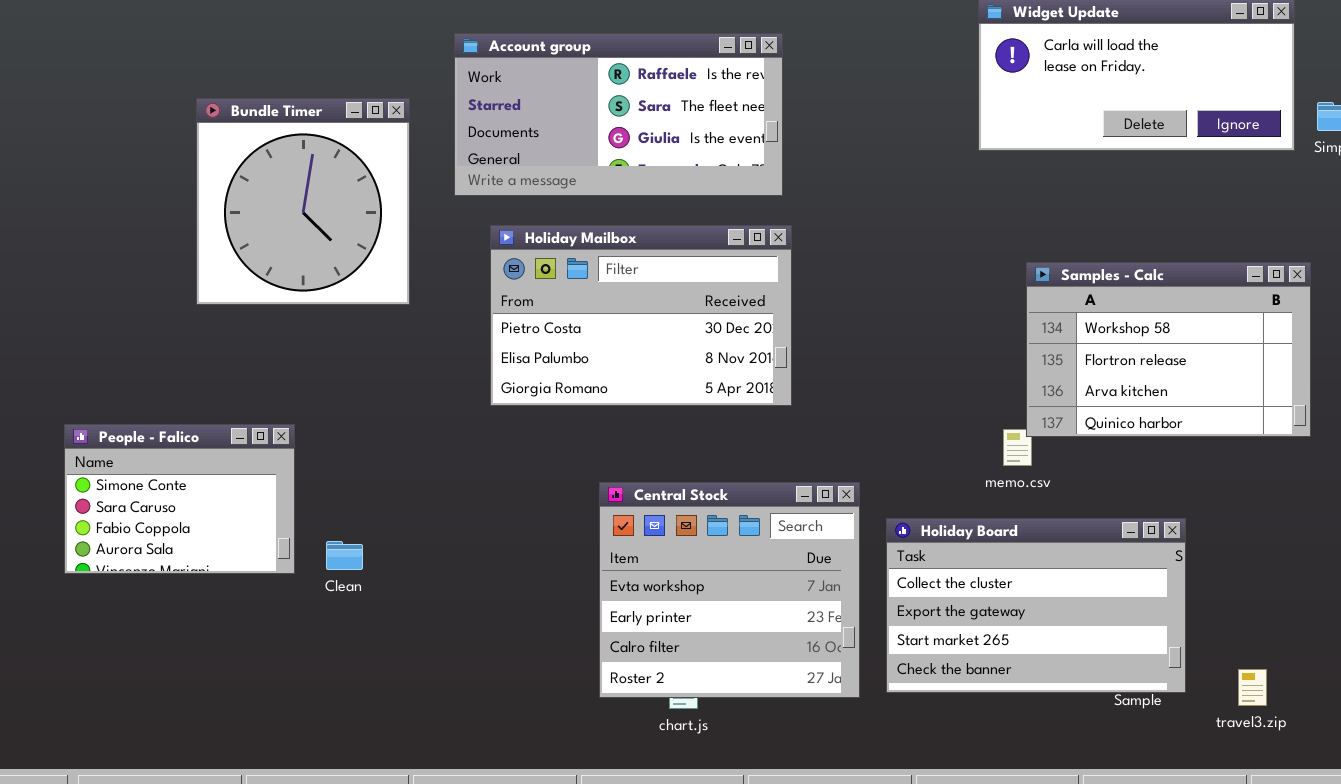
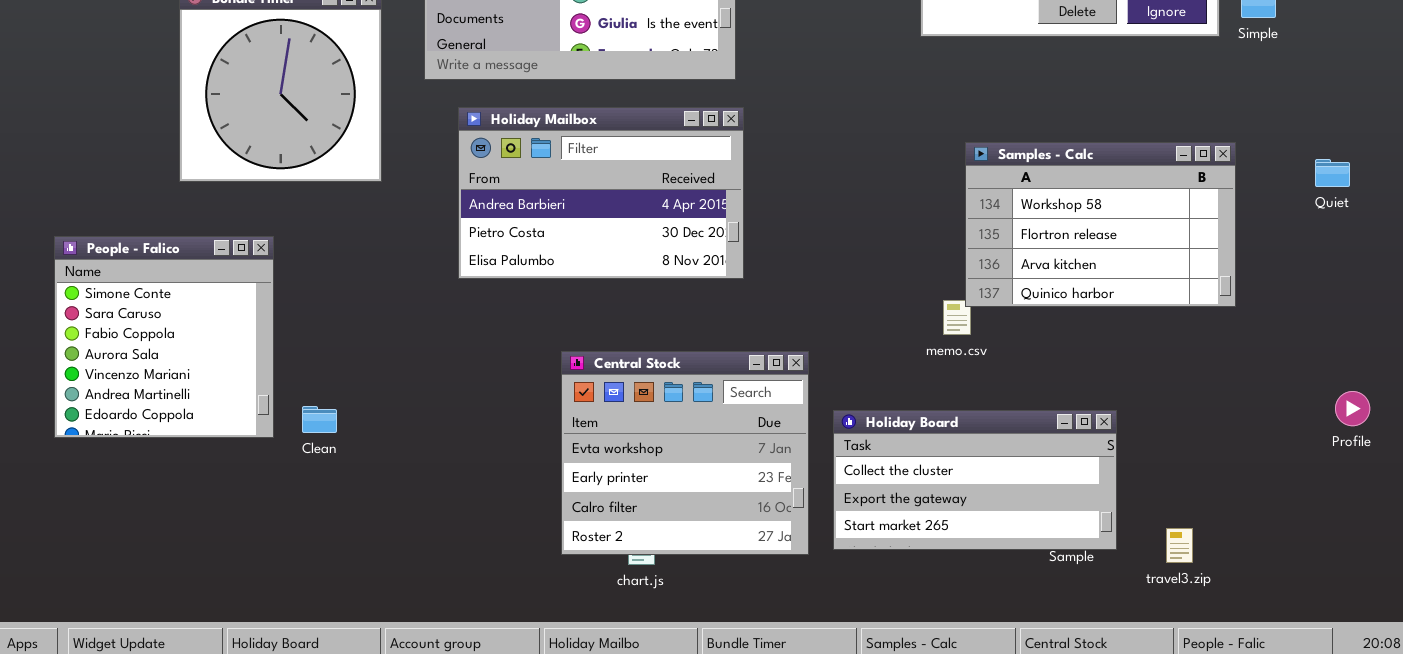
Holiday Mailbox: [490,225,792,406] -> [458,107,744,279], scrolled up 1 row
People - Falico: [64,424,295,574] -> [54,236,274,438], resized
Holiday Board: [886,518,1186,693] -> [833,410,1117,550], resized

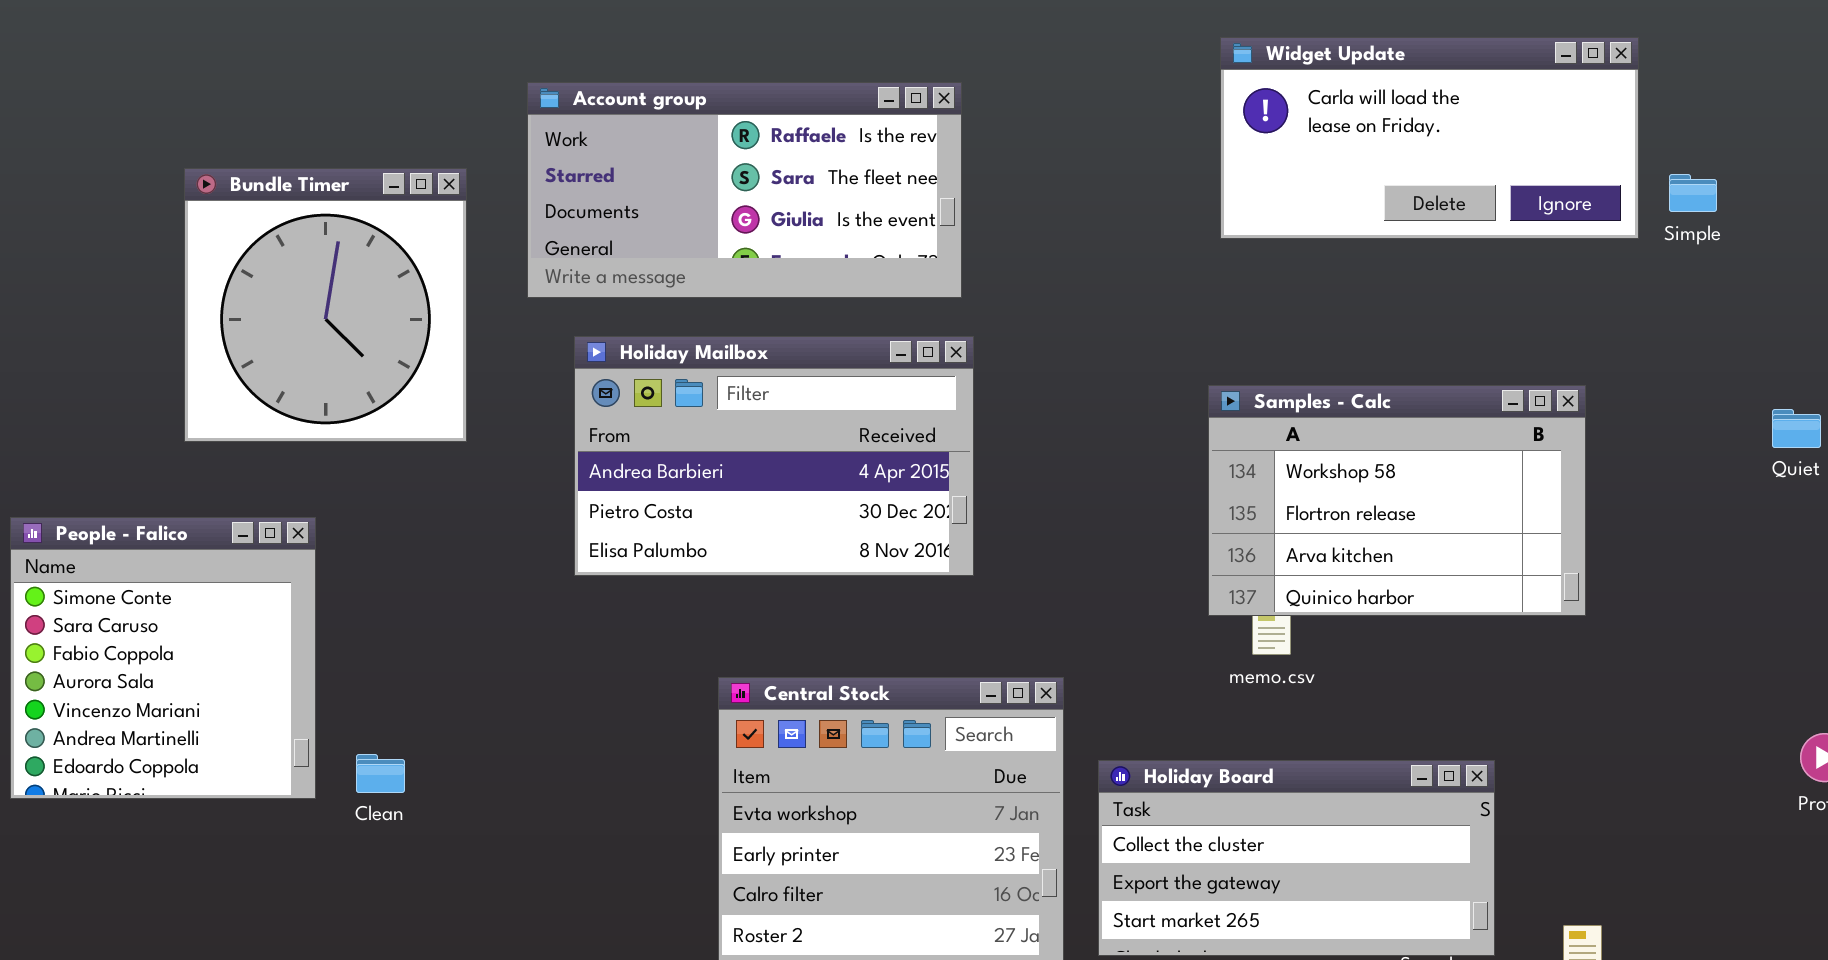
Samples - Calc: [965,142,1236,307] -> [1208,385,1586,616], moved

